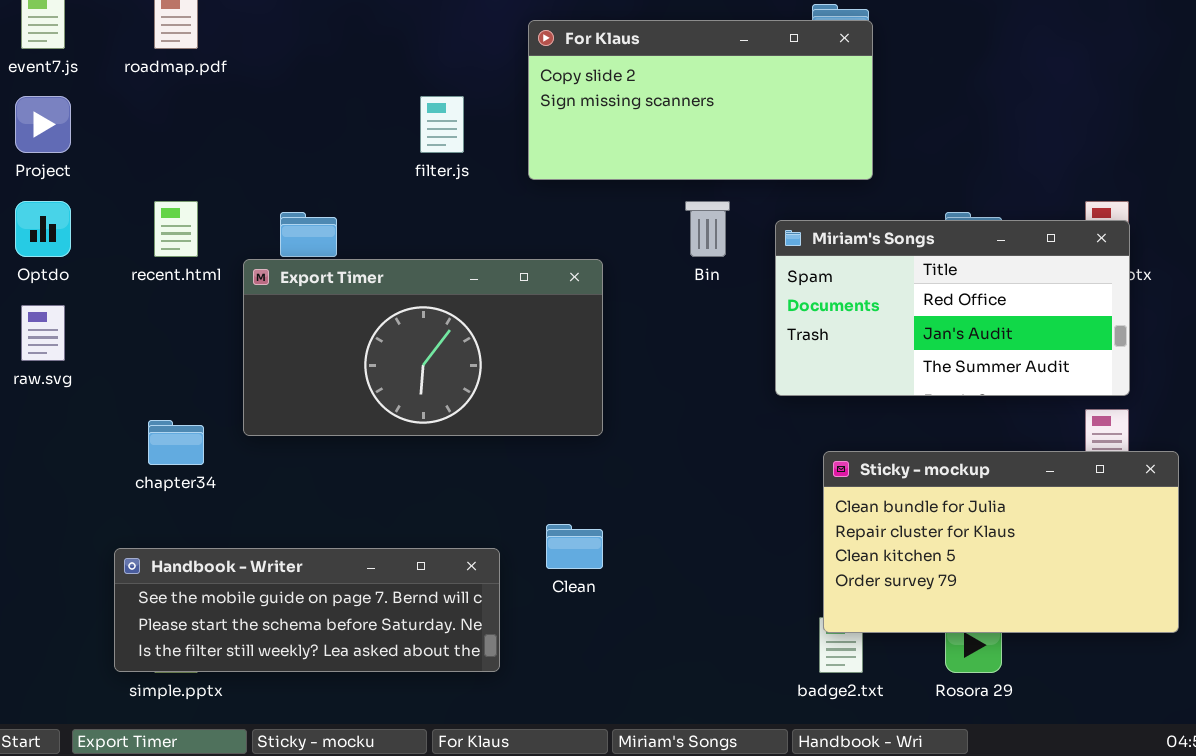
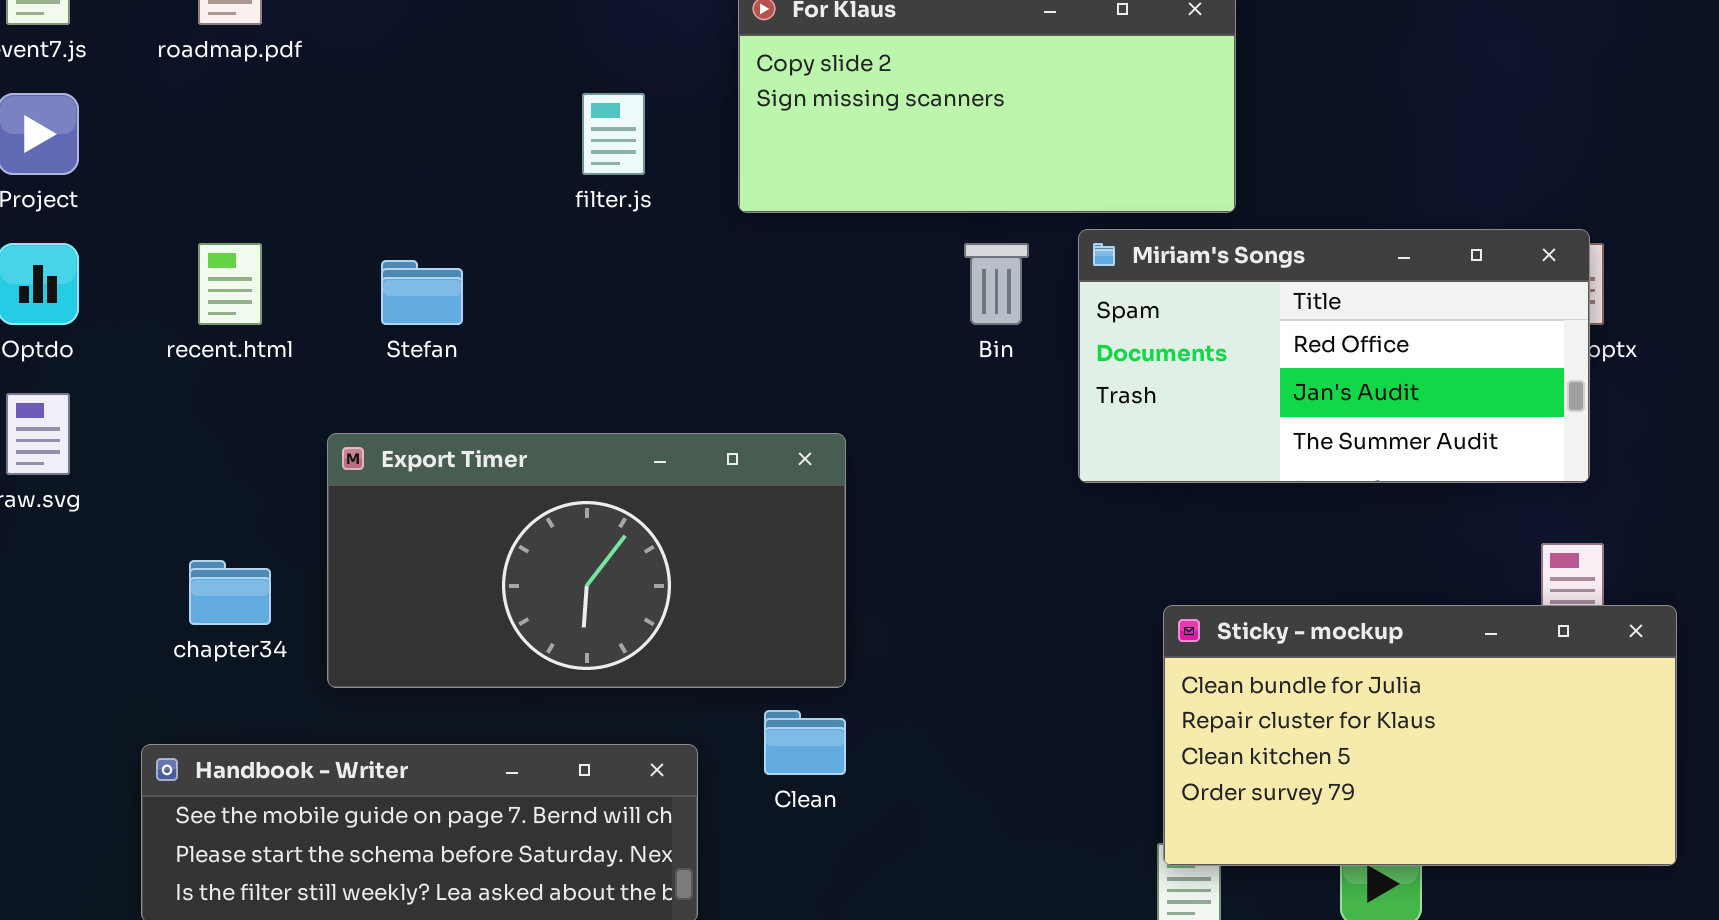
Miriam's Songs: [775,220,1130,396] -> [1078,229,1590,483], moved
Export Timer: [243,259,603,436] -> [327,433,846,688], moved

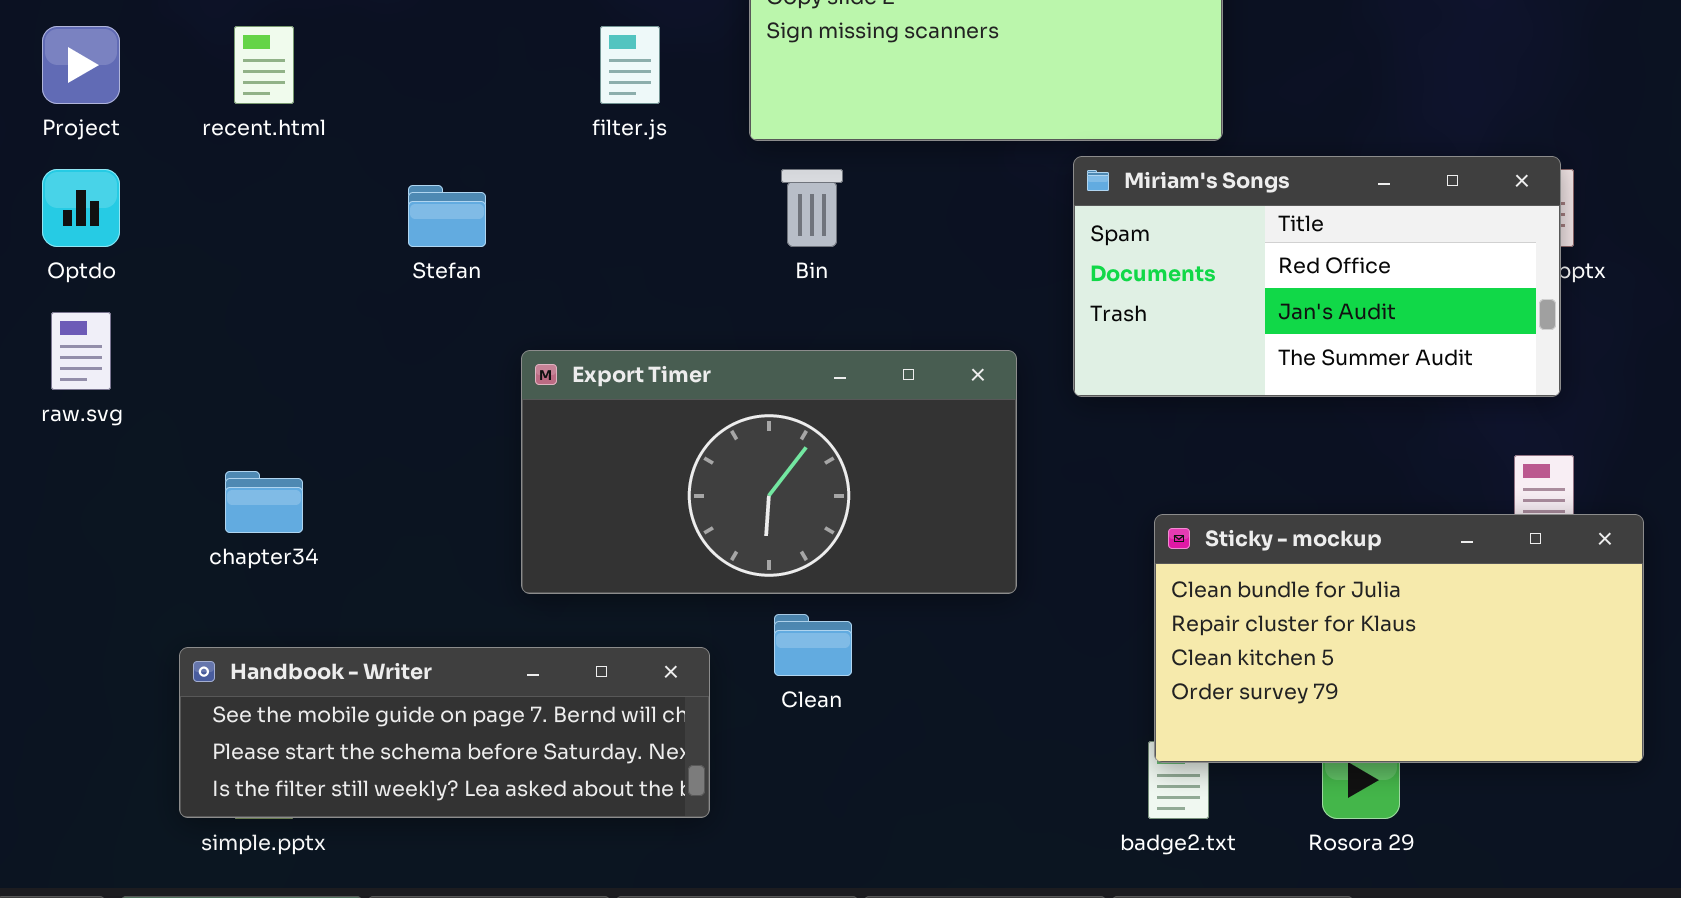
recent.html: [198,243,262,325] -> [234,26,294,104], moved
Bin: [964,243,1029,325] -> [781,169,843,247], moved
Export Timer: [327,433,846,688] -> [521,350,1017,594], moved

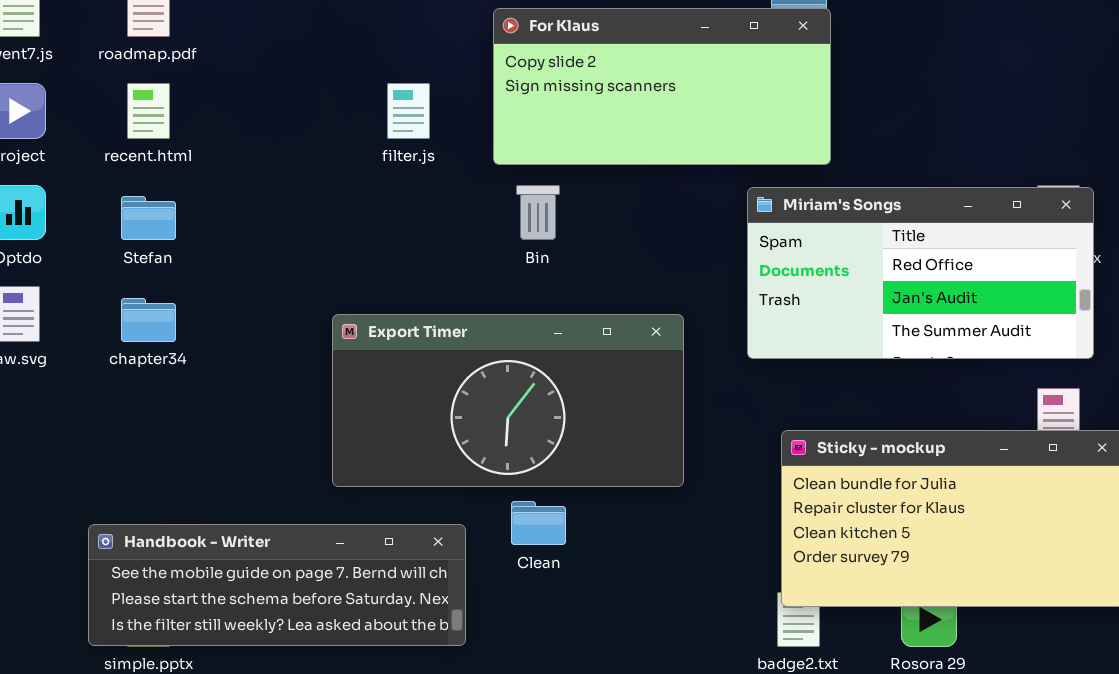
Miriam's Songs: [1073,156,1561,397] -> [747,187,1094,359], moved
Stefan: [408,185,486,247] -> [121,196,176,240], moved
chapter34: [225,471,303,533] -> [121,298,176,342], moved

